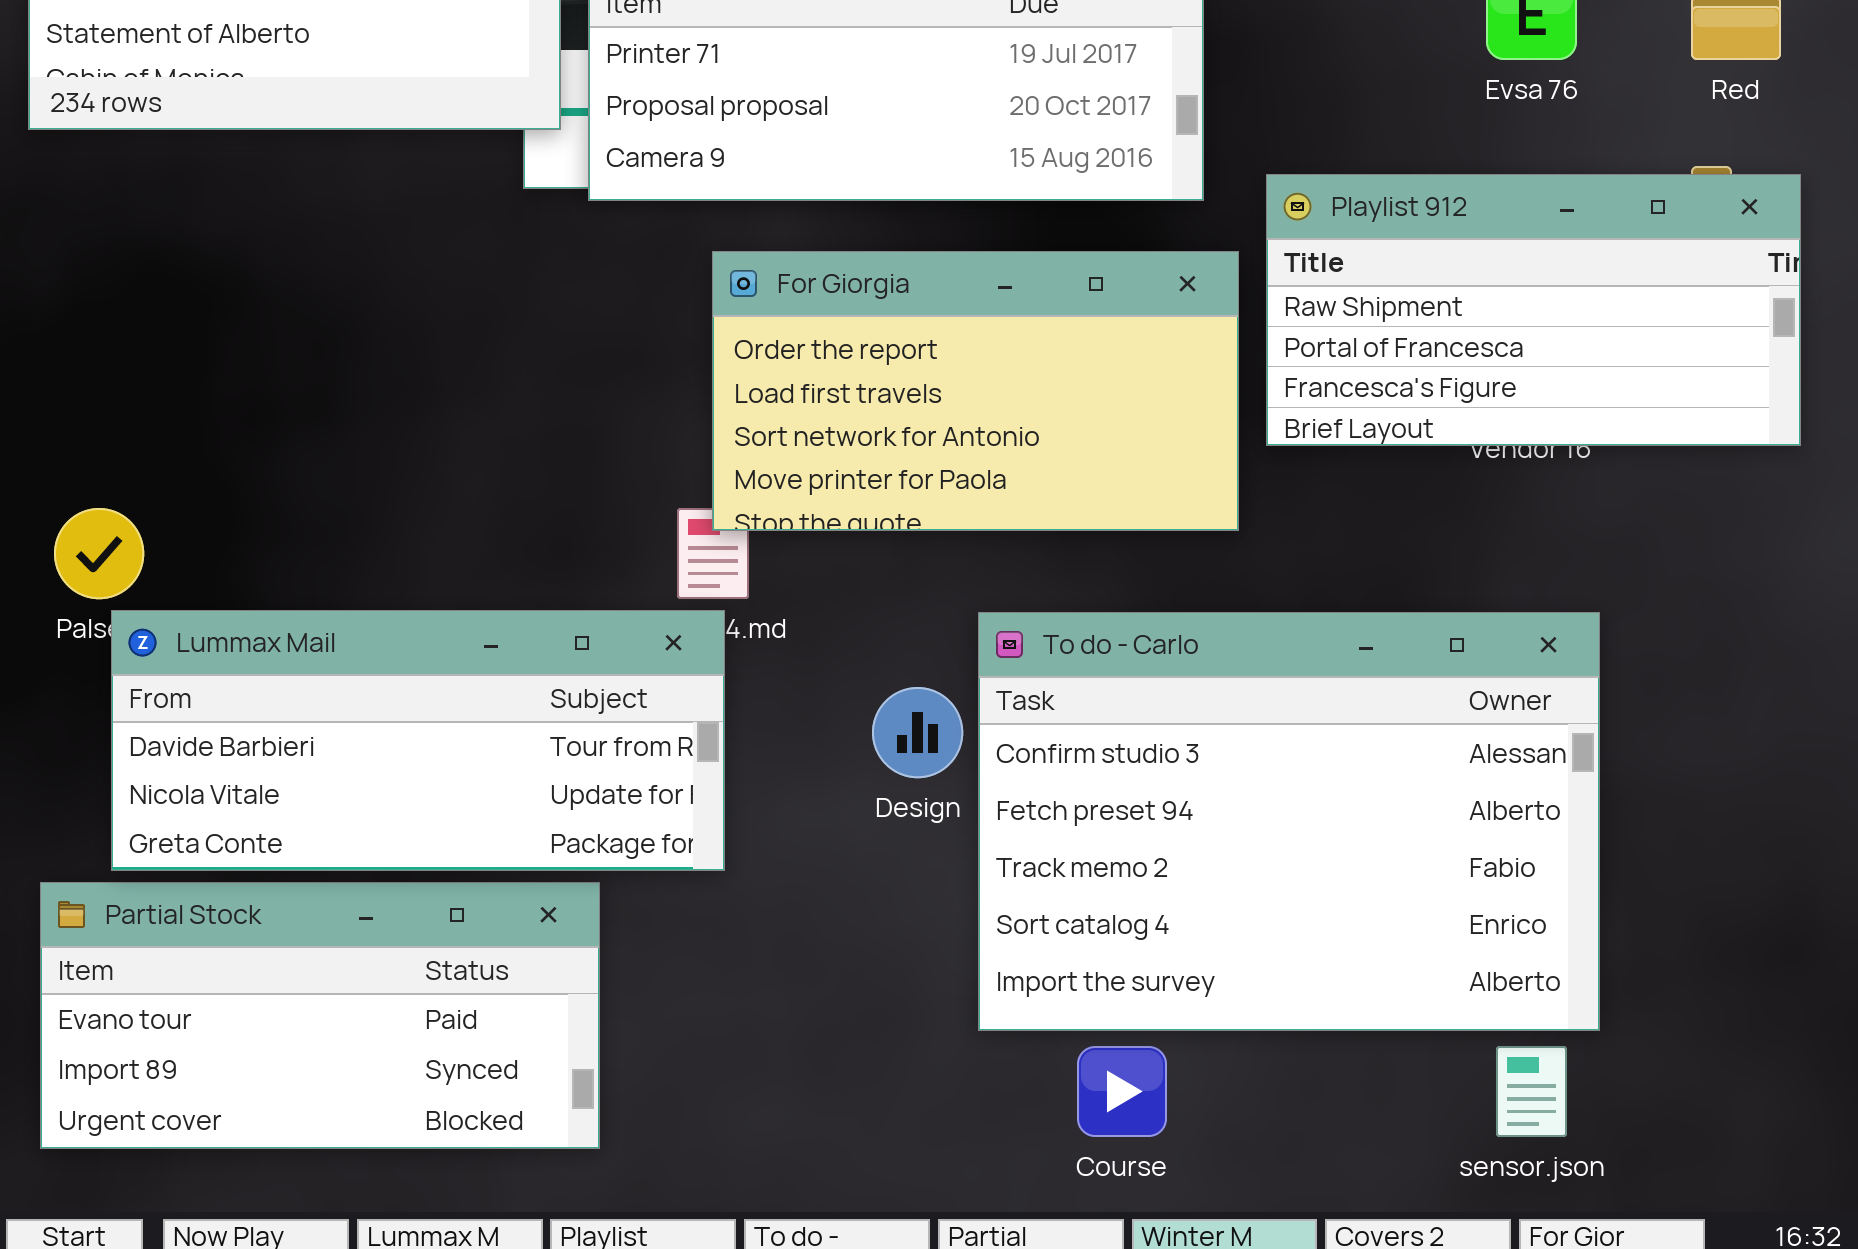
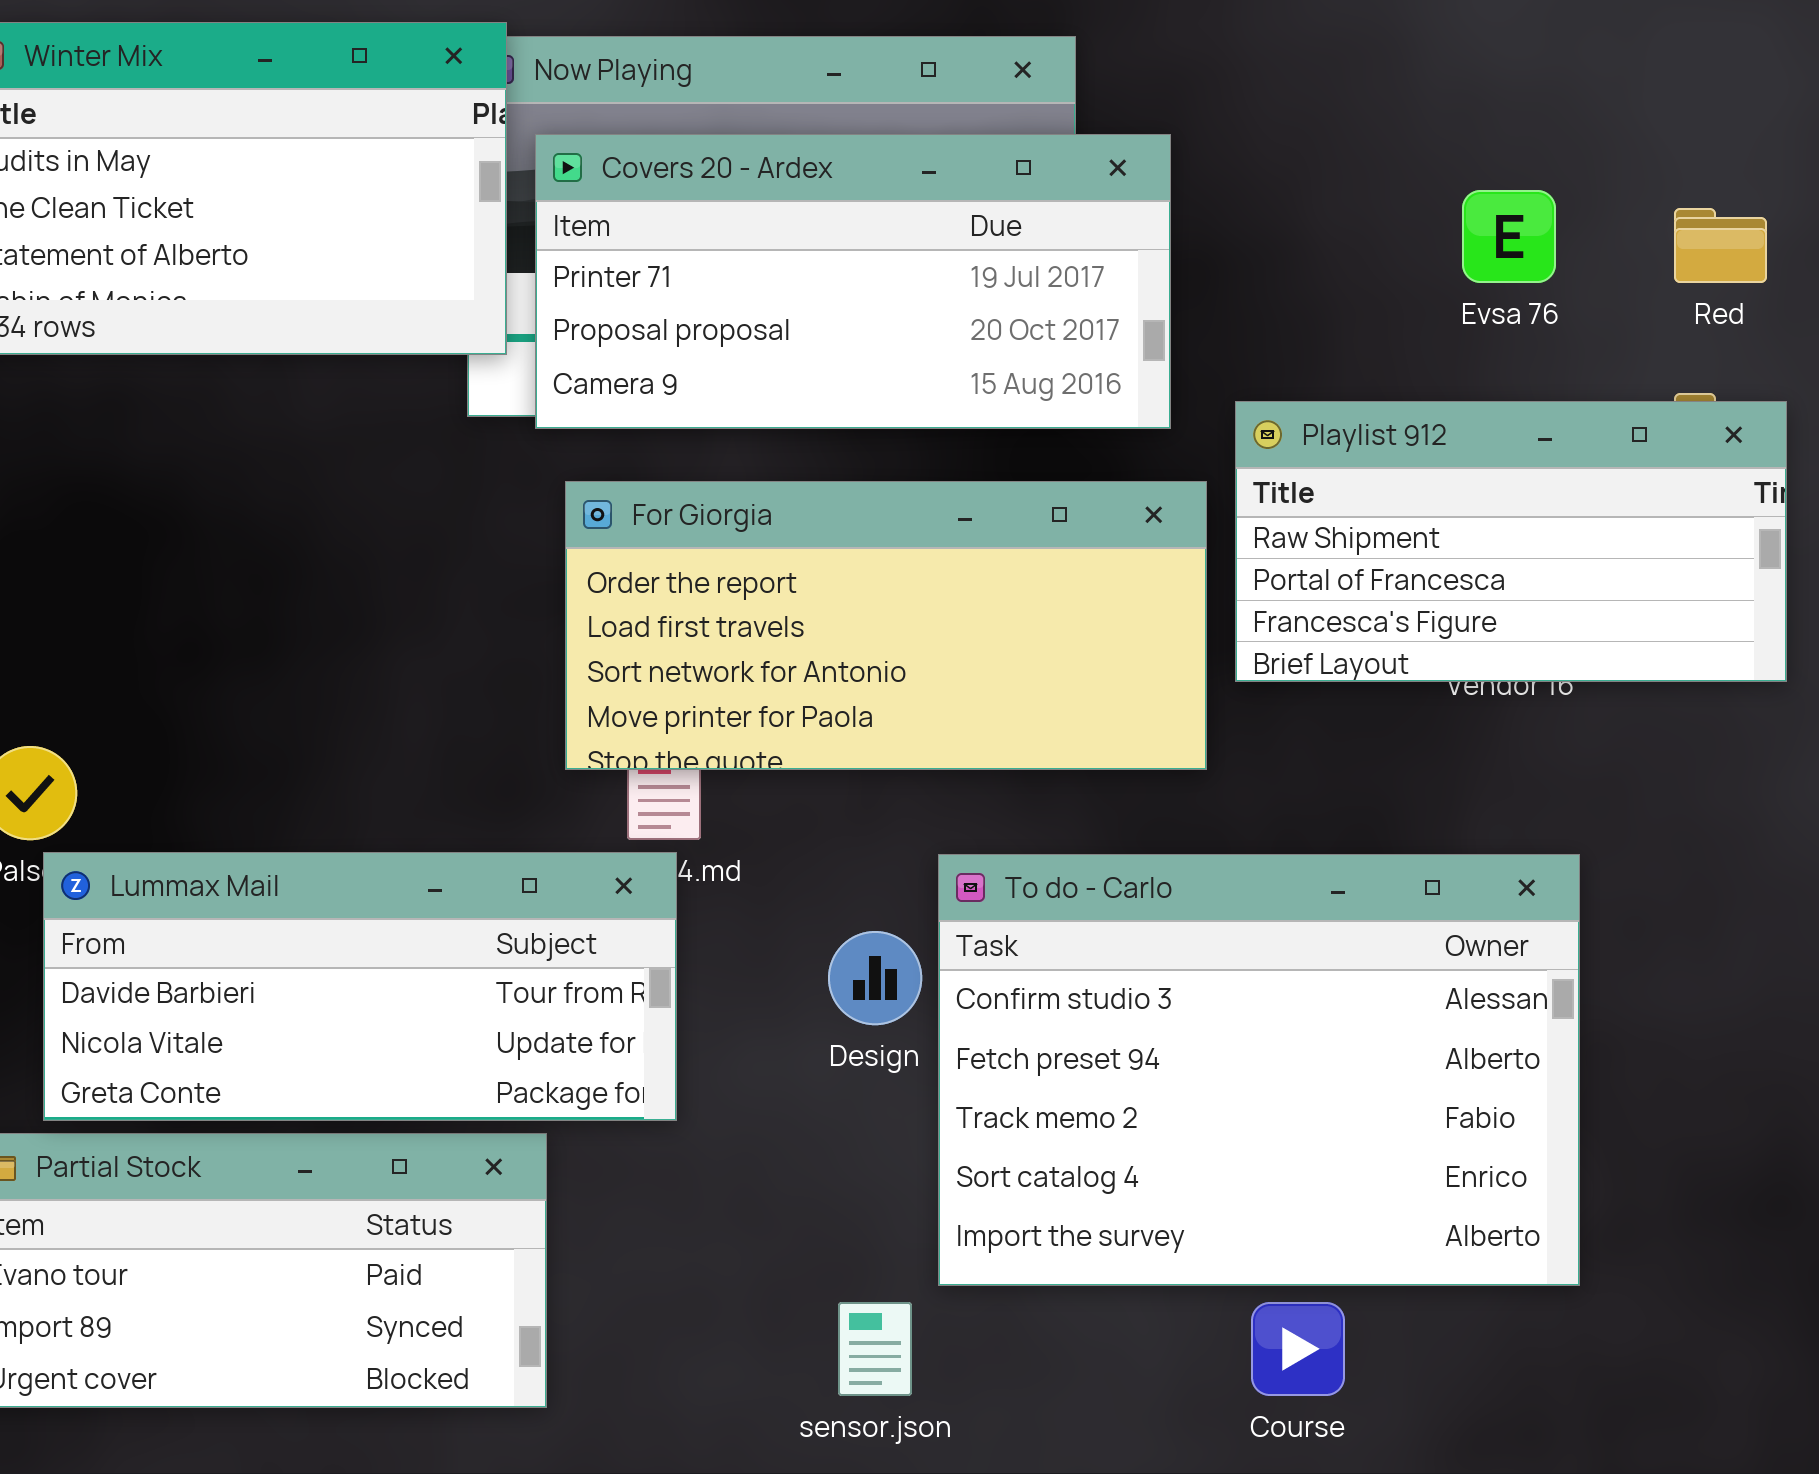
For Giorgia: [712,251,1239,531] -> [565,481,1207,770], resized
Course: [1077,1046,1167,1137] -> [1251,1302,1345,1396], moved
sensor.json: [1496,1046,1567,1137] -> [838,1302,912,1396], moved

